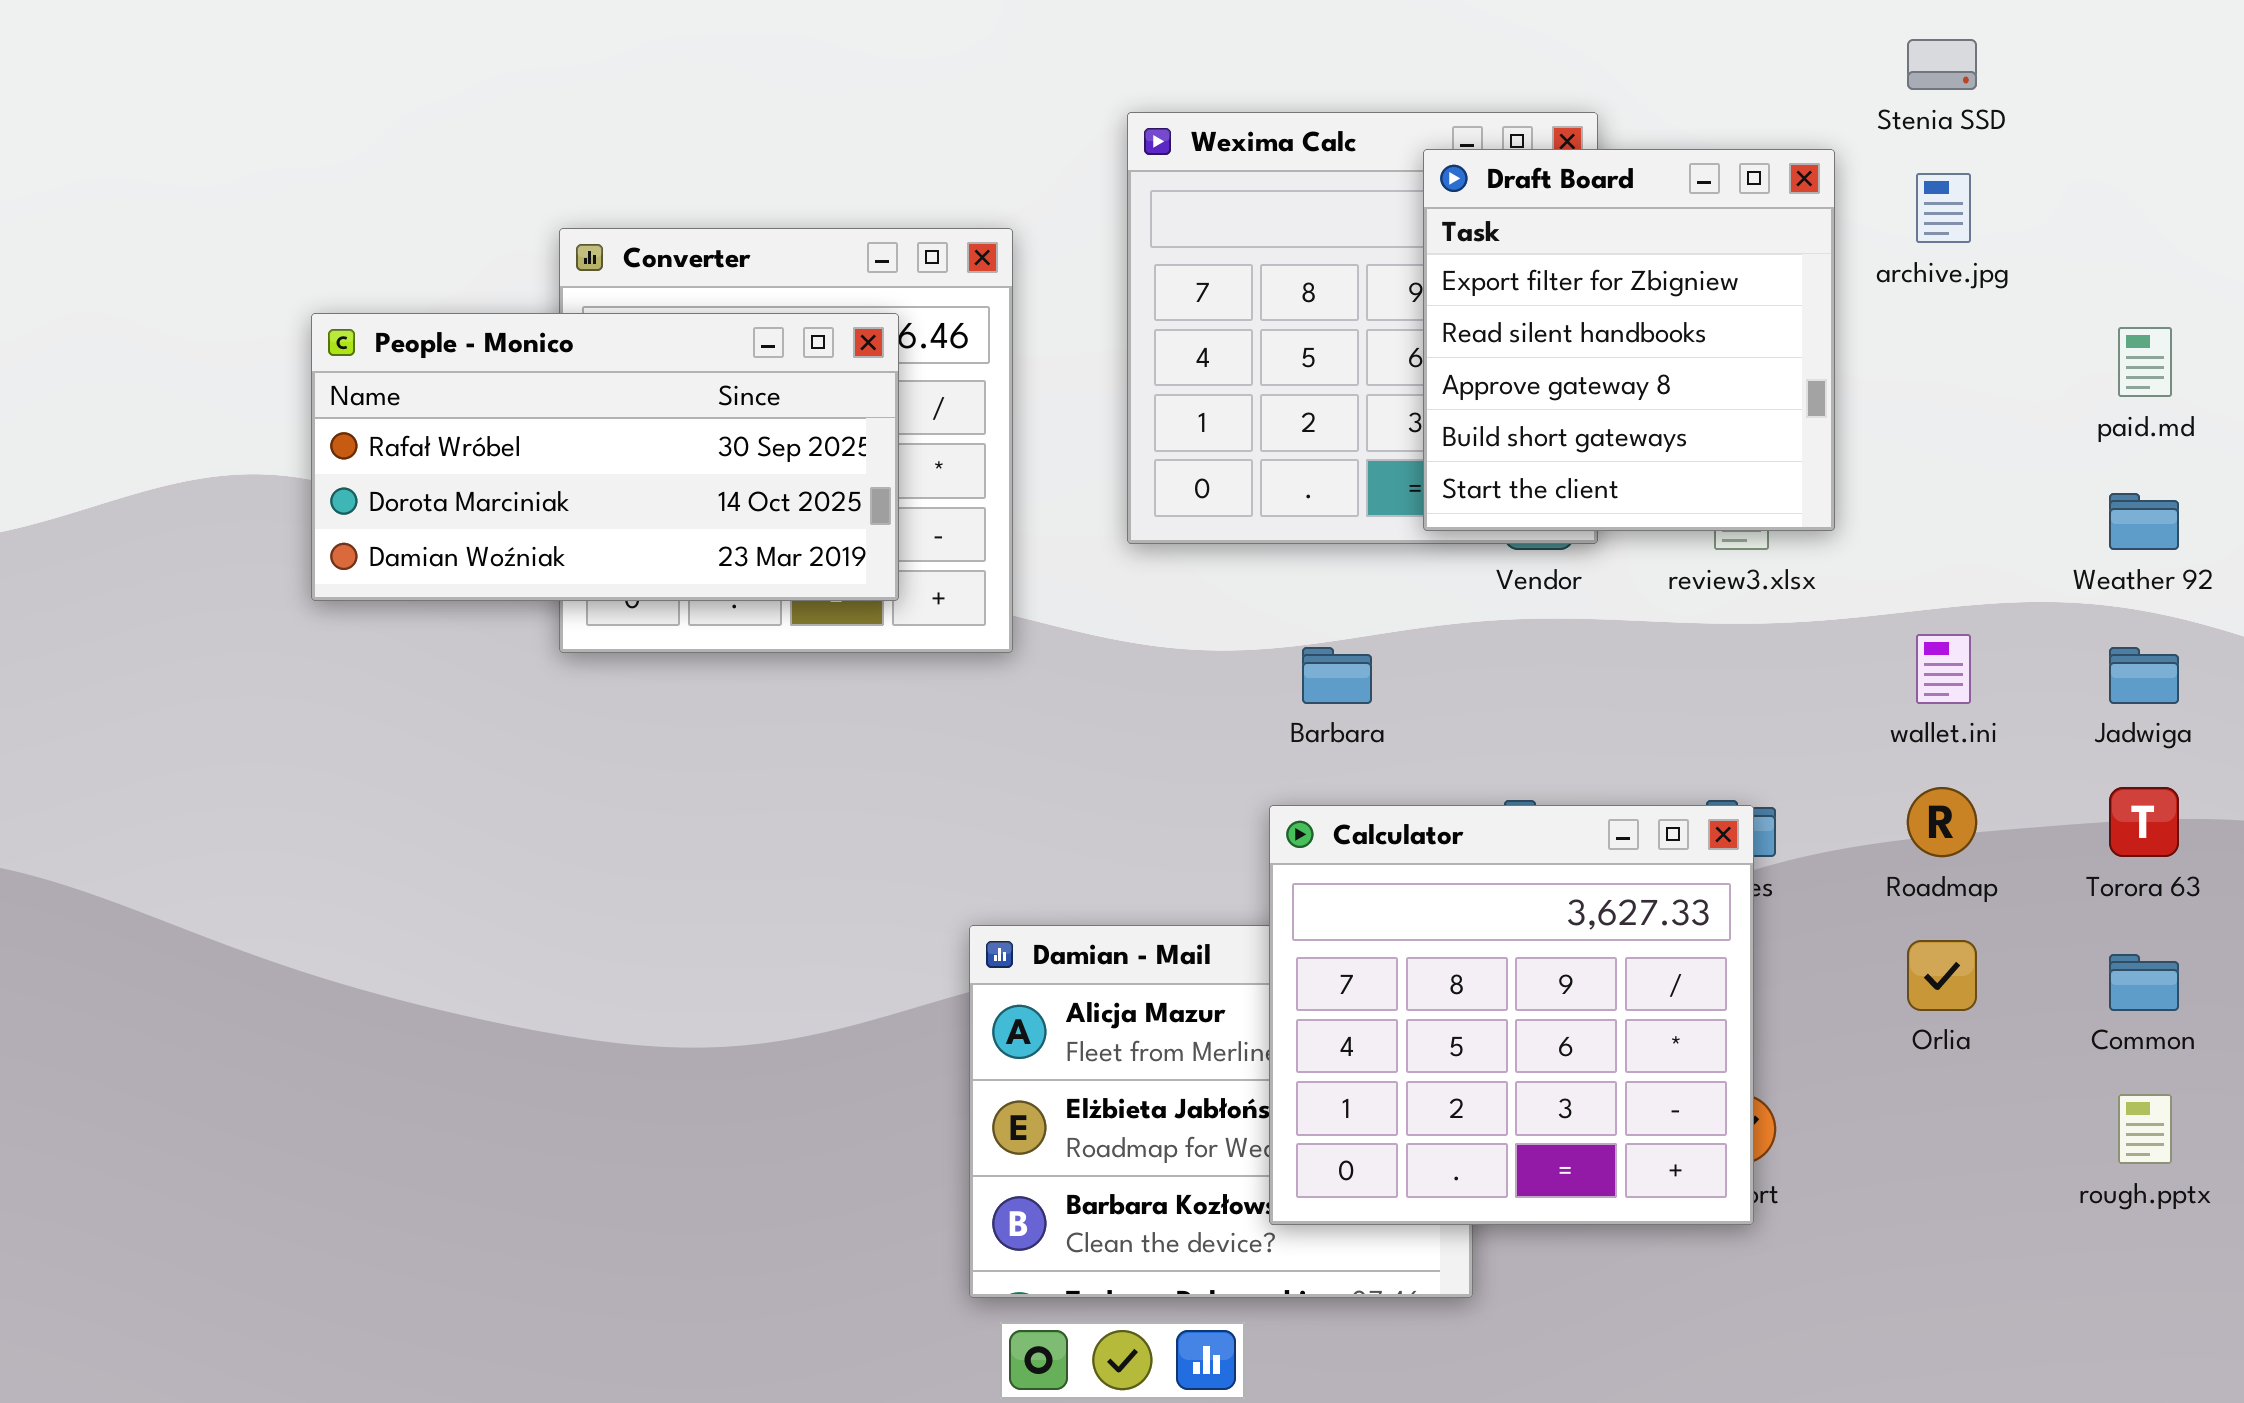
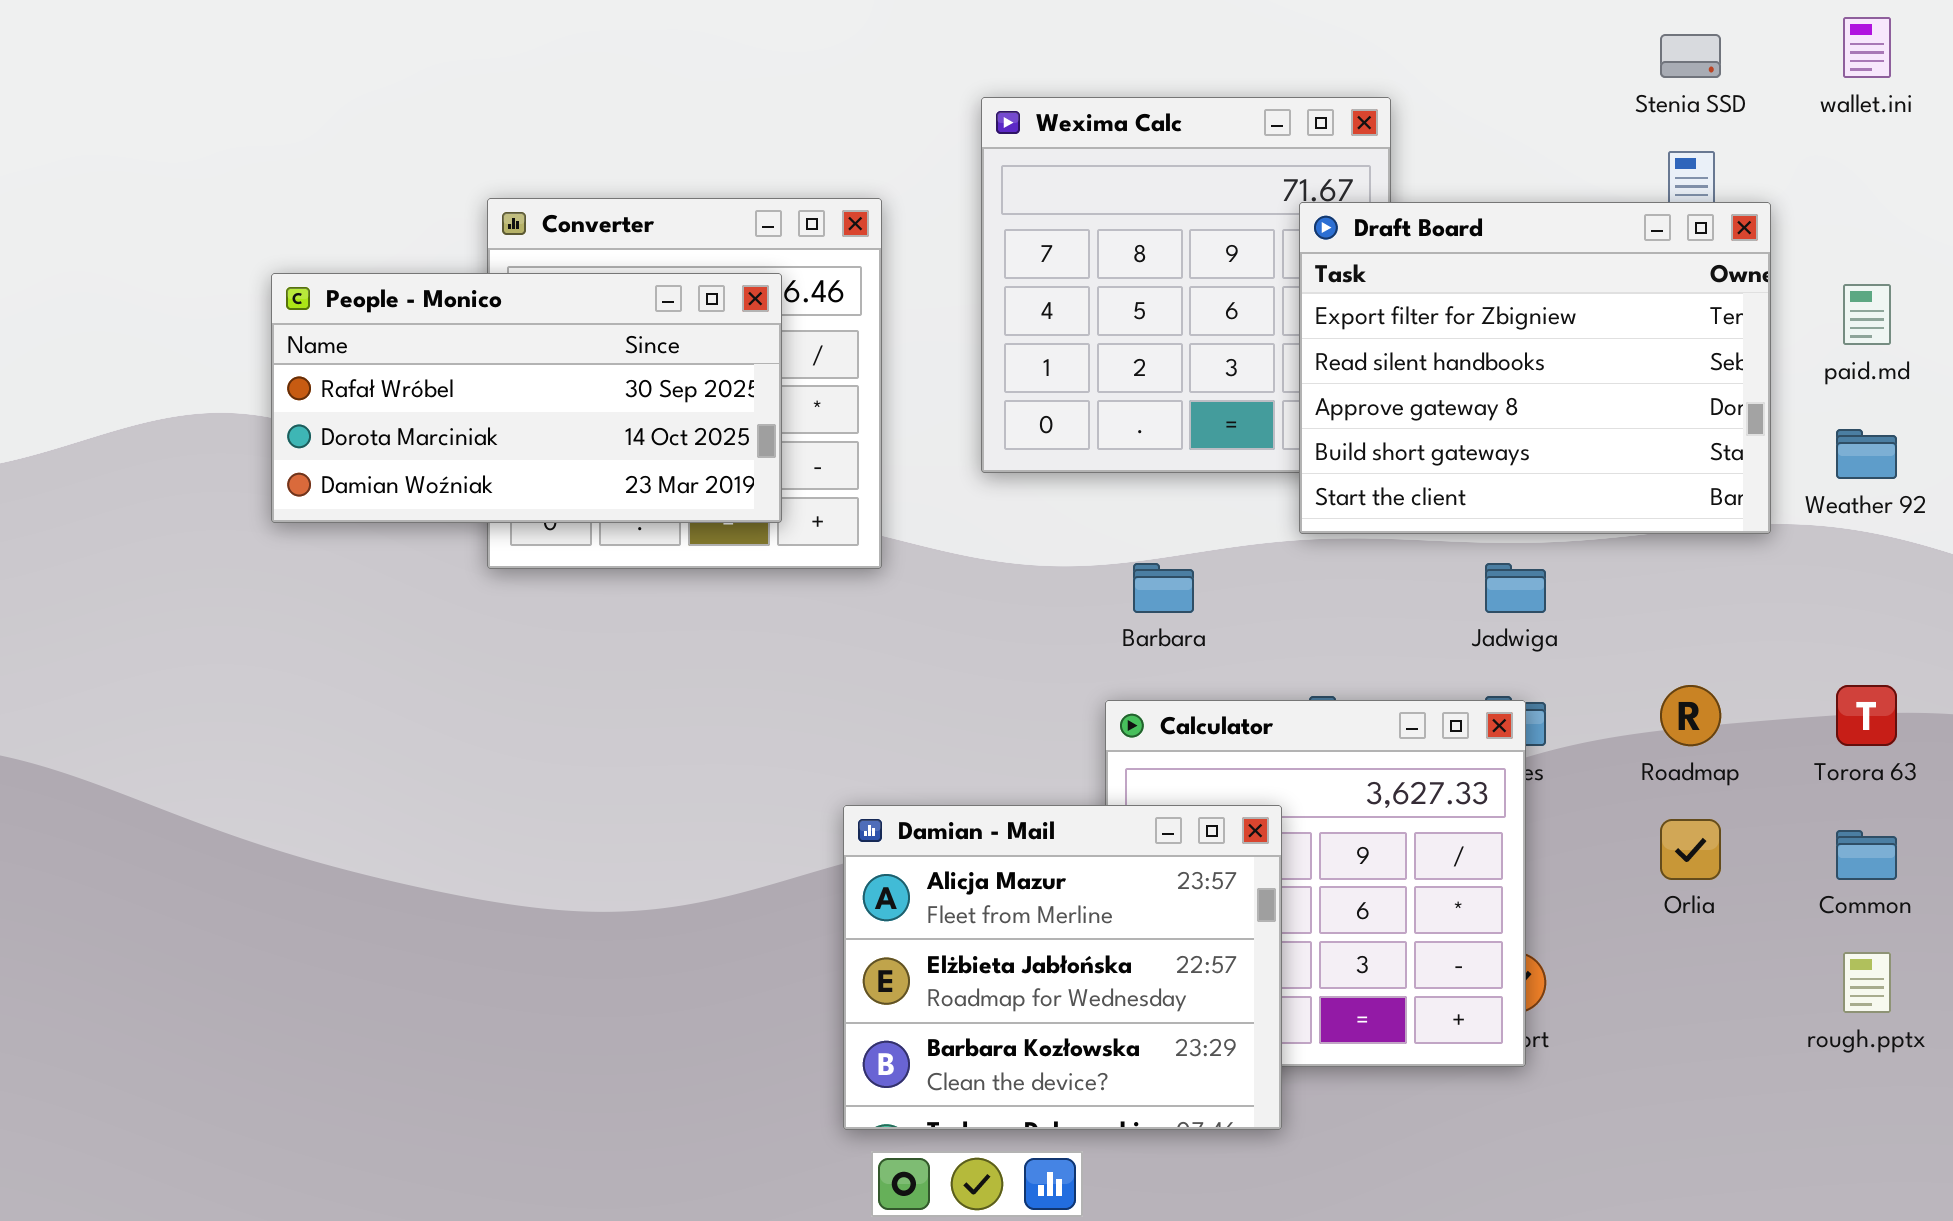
Draft Board: [1423,149,1835,531] -> [1299,202,1771,534], moved, resized
wallet.ini: [1916,634,1971,704] -> [1843,17,1891,78], moved
Jadwiga: [2109,647,2179,704] -> [1485,563,1546,613], moved
Damian - Mail: [969,925,1473,1298] -> [843,805,1282,1130], raised

